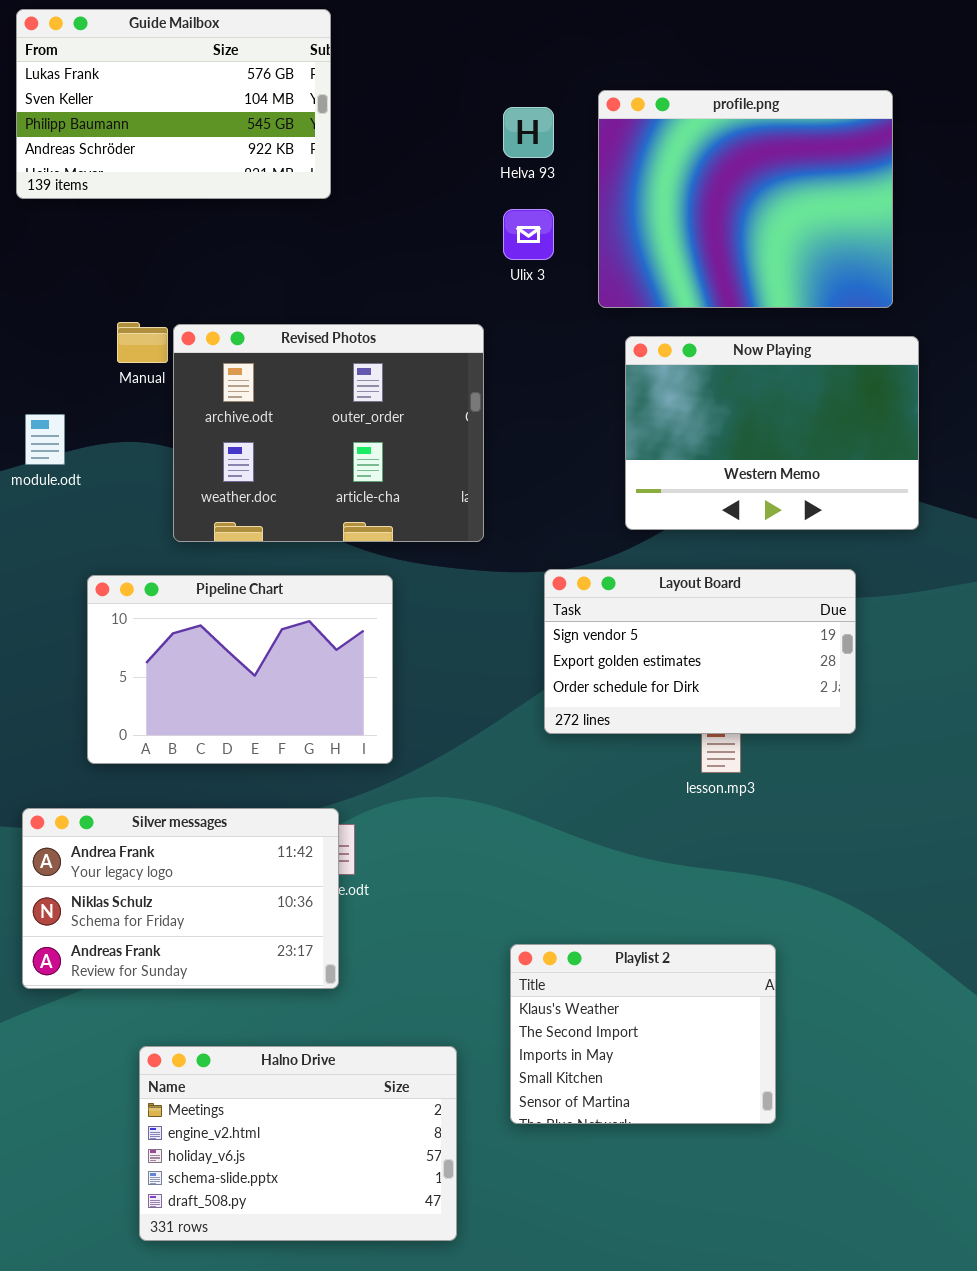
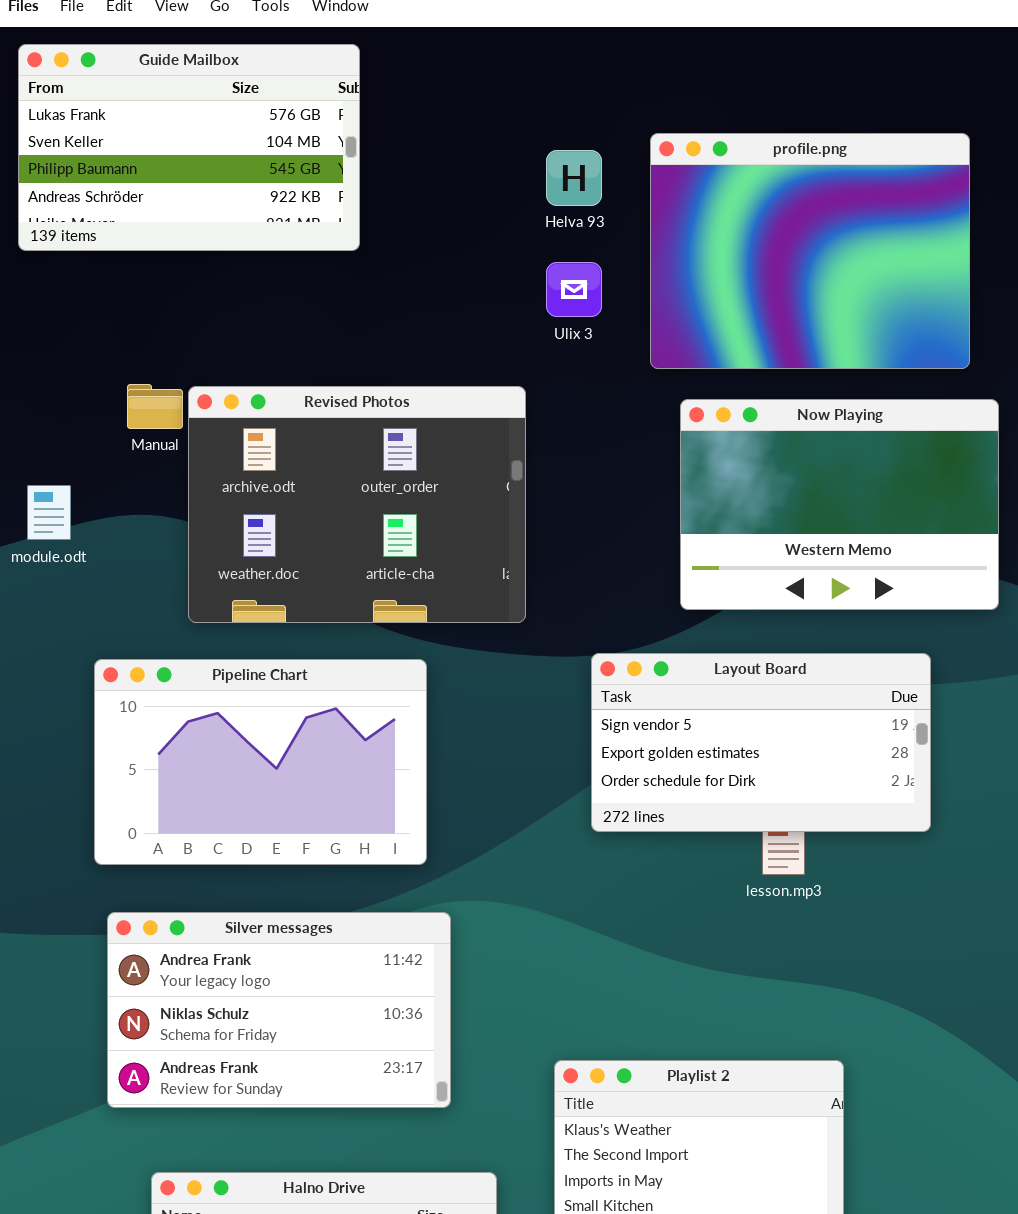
Silver messages: [22,808,339,989] -> [107,912,451,1108], moved

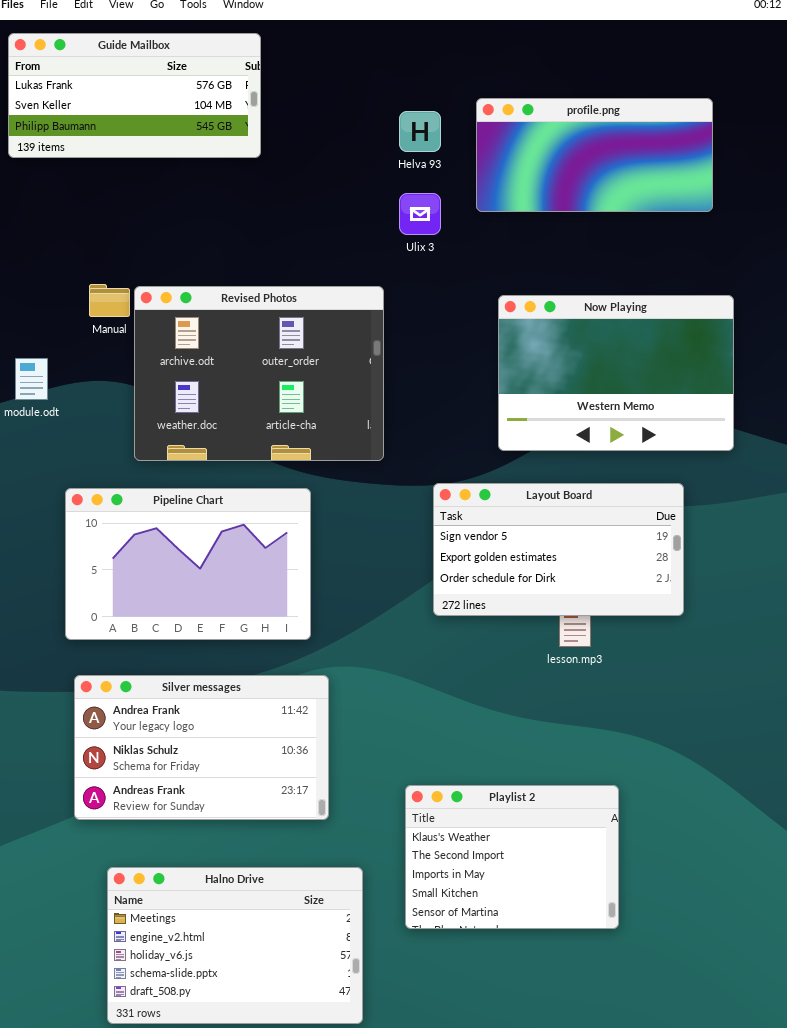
Guide Mailbox: [18,44,360,251] -> [8,33,261,158], resized
profile.png: [650,133,970,369] -> [476,98,713,212], resized

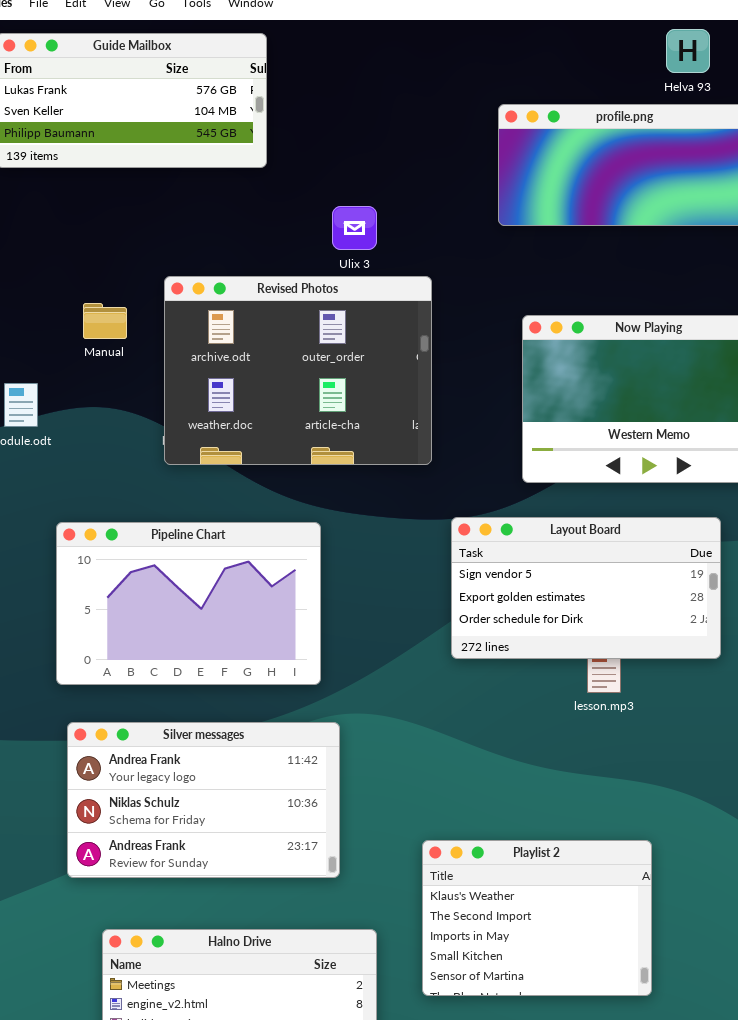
Helva 93: [399,111,441,152] -> [666,29,710,73], moved
Ulix 3: [399,193,441,235] -> [332,206,377,250], moved
Revised Photos: [134,286,384,461] -> [164,276,432,465], moved

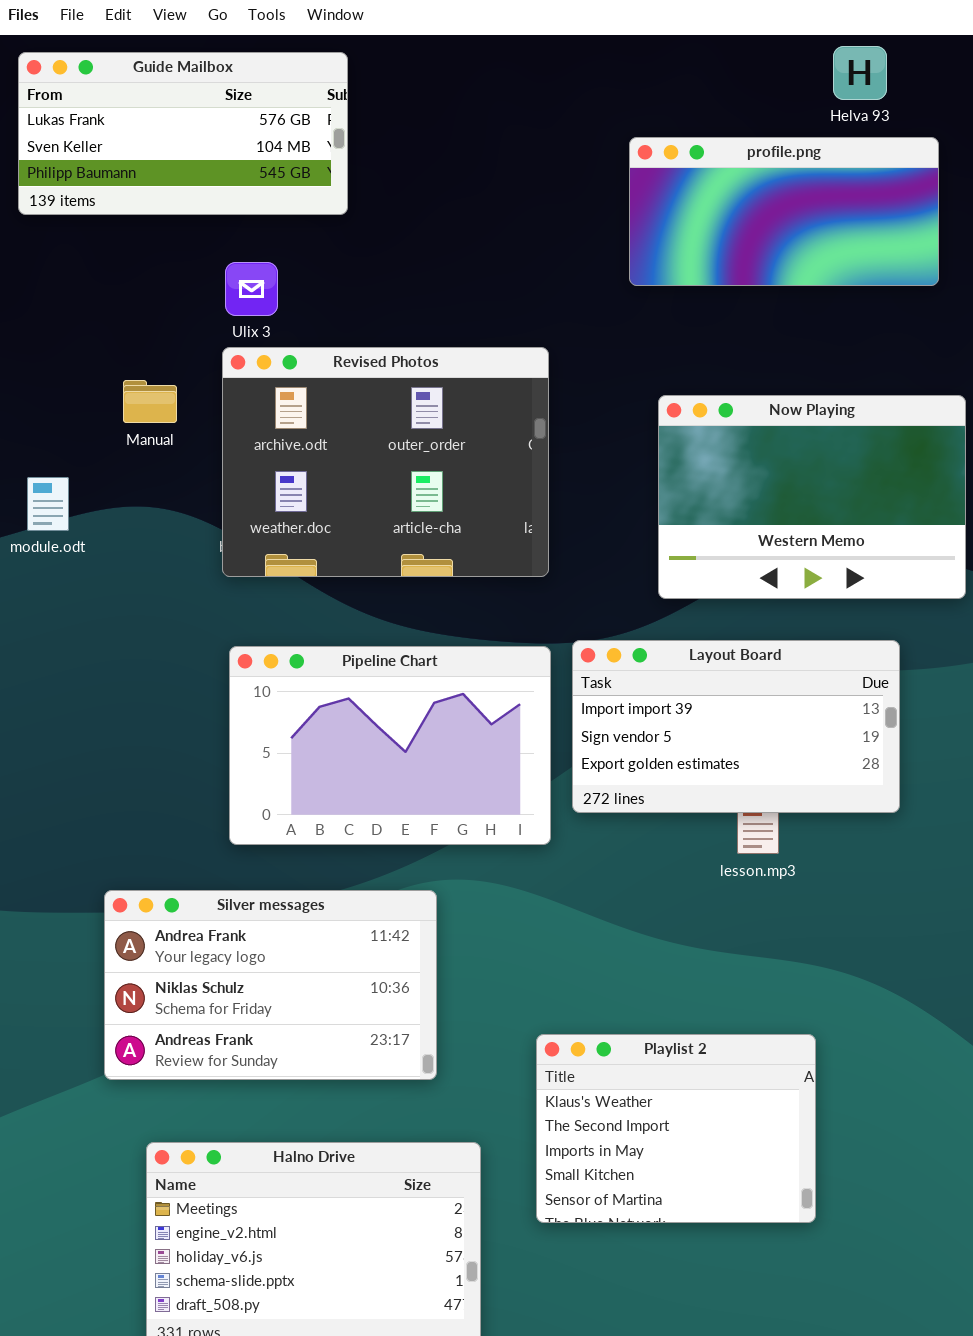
Ulix 3: [332,206,377,250] -> [225,262,278,316], moved
Layout Board: [451,517,721,659] -> [572,640,900,813], scrolled up 1 row
Pipeline Chart: [56,522,321,685] -> [229,646,551,845], moved

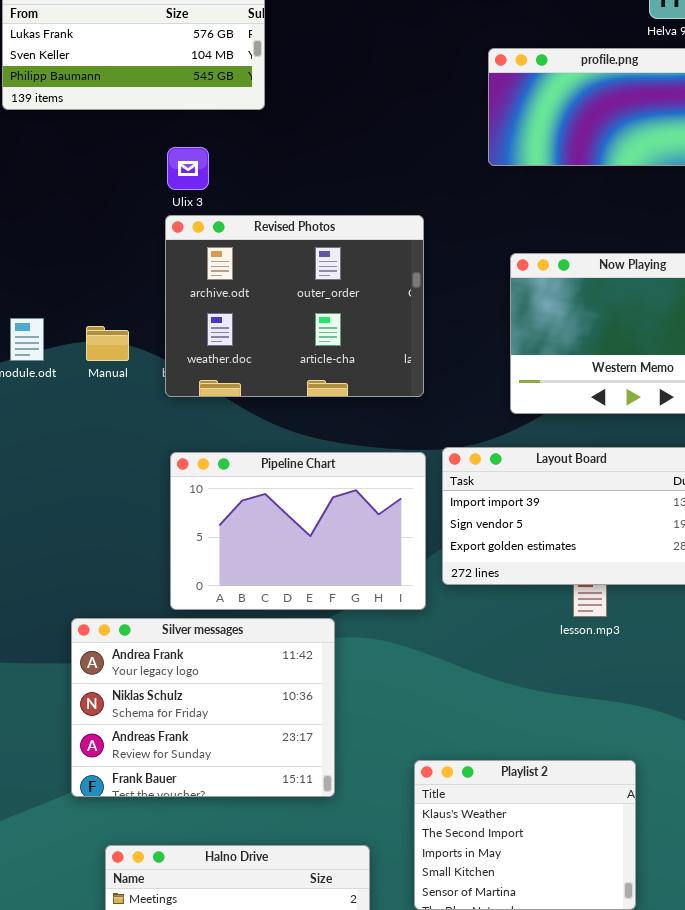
Manual: [123,380,177,423] -> [86,326,129,361], moved
Silver messages: [104,890,437,1080] -> [71,618,335,797], resized

